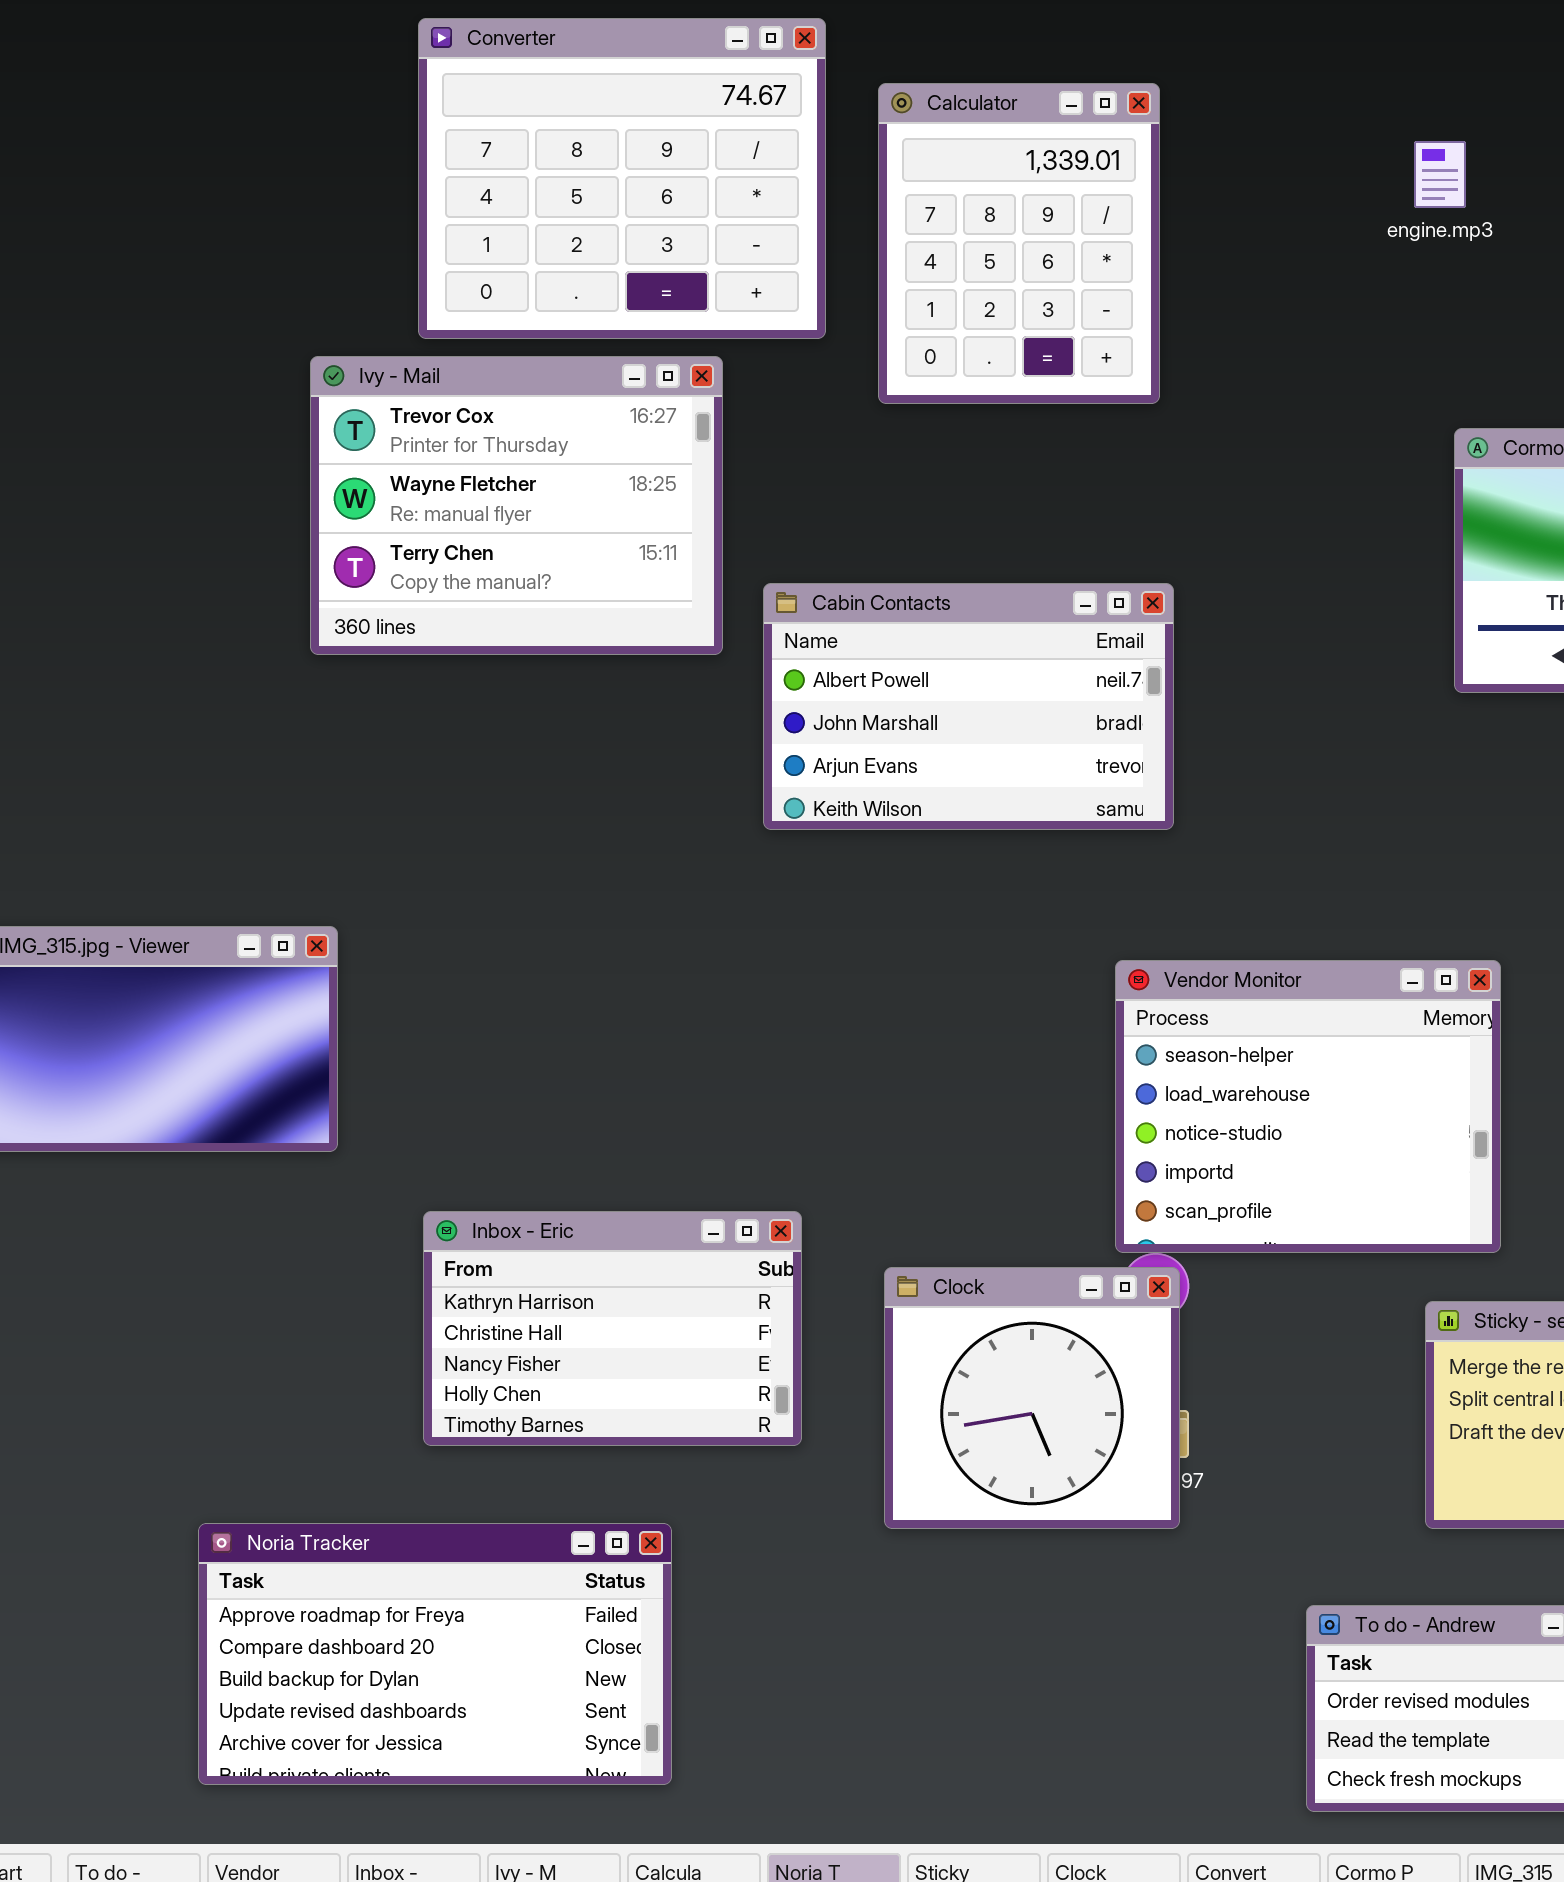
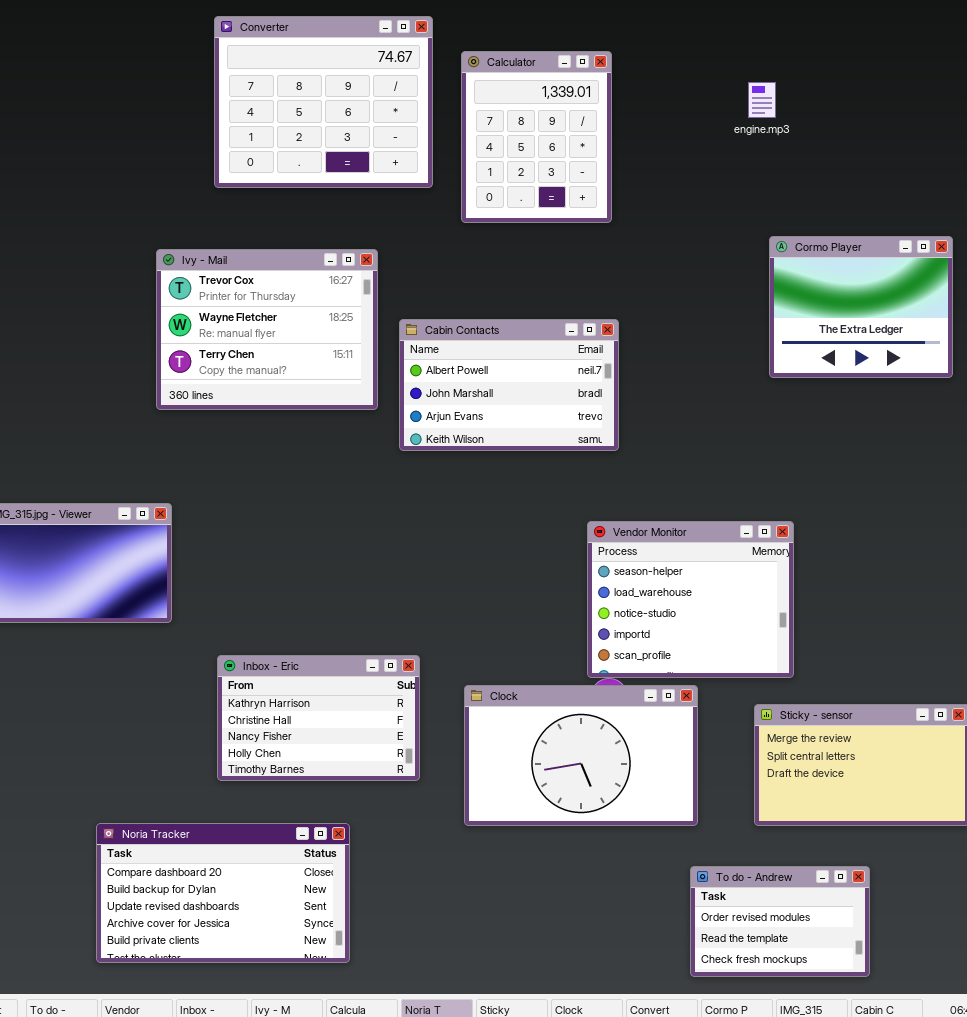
Ivy - Mail: [310,356,723,655] -> [156,249,378,410], moved
Clock: [884,1267,1180,1529] -> [464,685,698,826], resized
Noria Tracker: [198,1523,672,1785] -> [96,823,350,963], scrolled down 1 row

